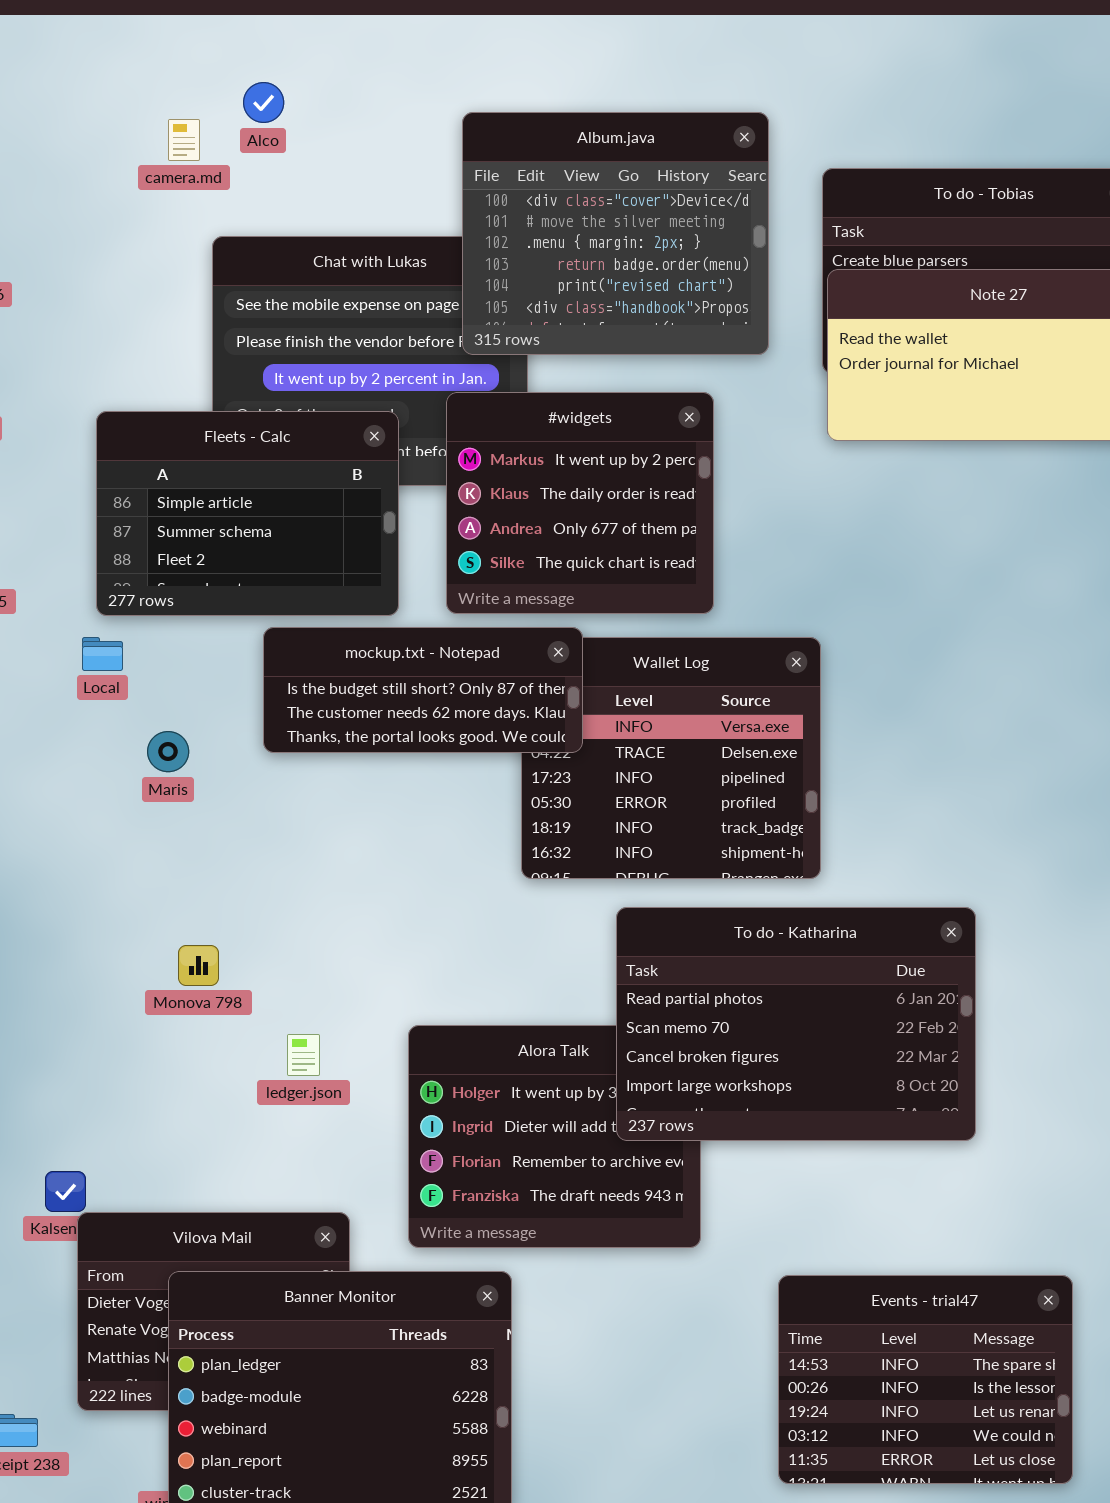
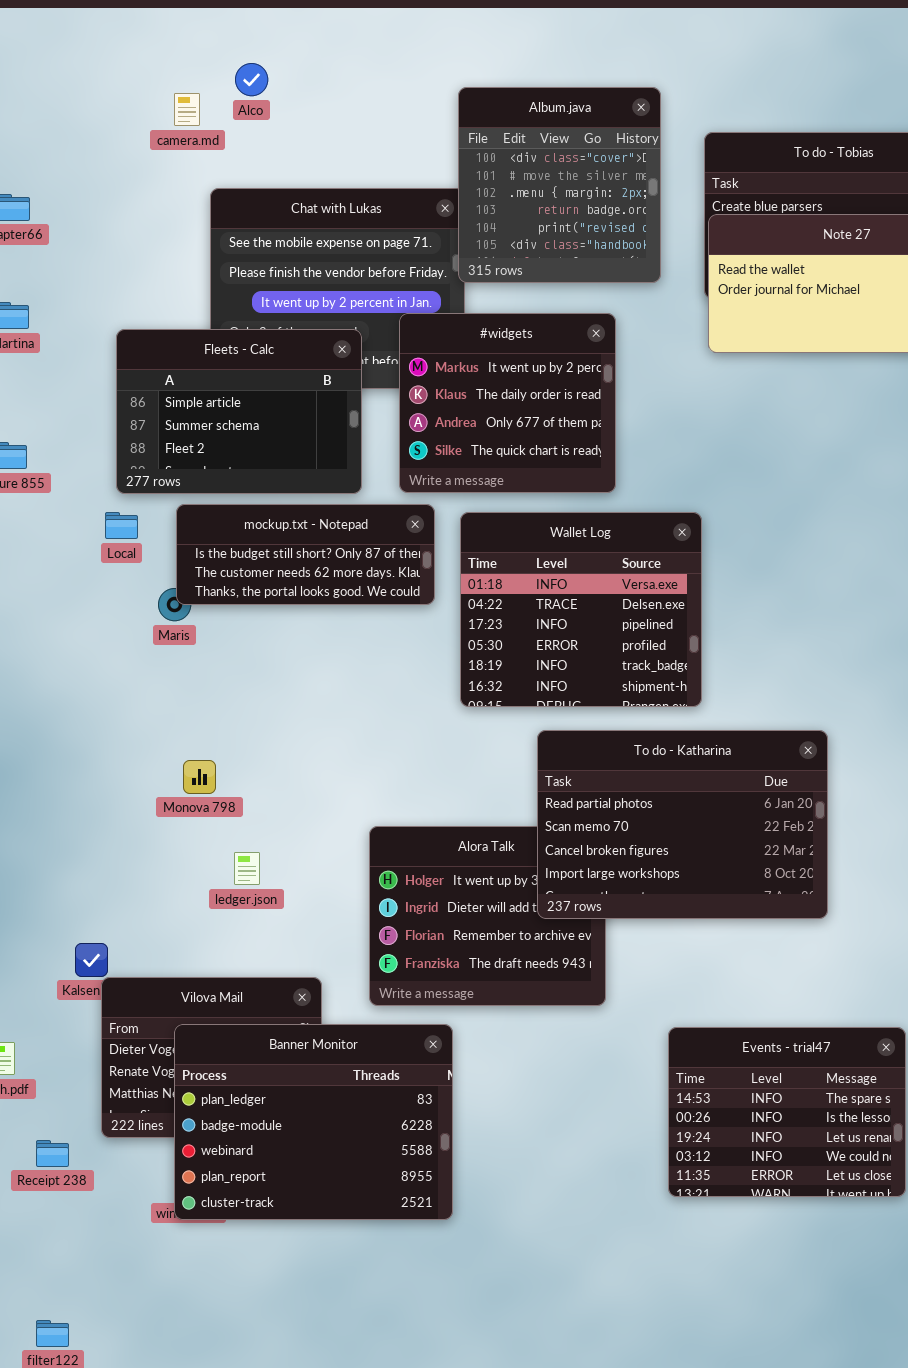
Album.java: [462,112,769,355] -> [458,87,661,283], resized
mockup.txt - Notepad: [263,627,583,753] -> [176,504,435,605], moved
ledger.json: [287,1034,320,1076] -> [234,852,260,885], moved

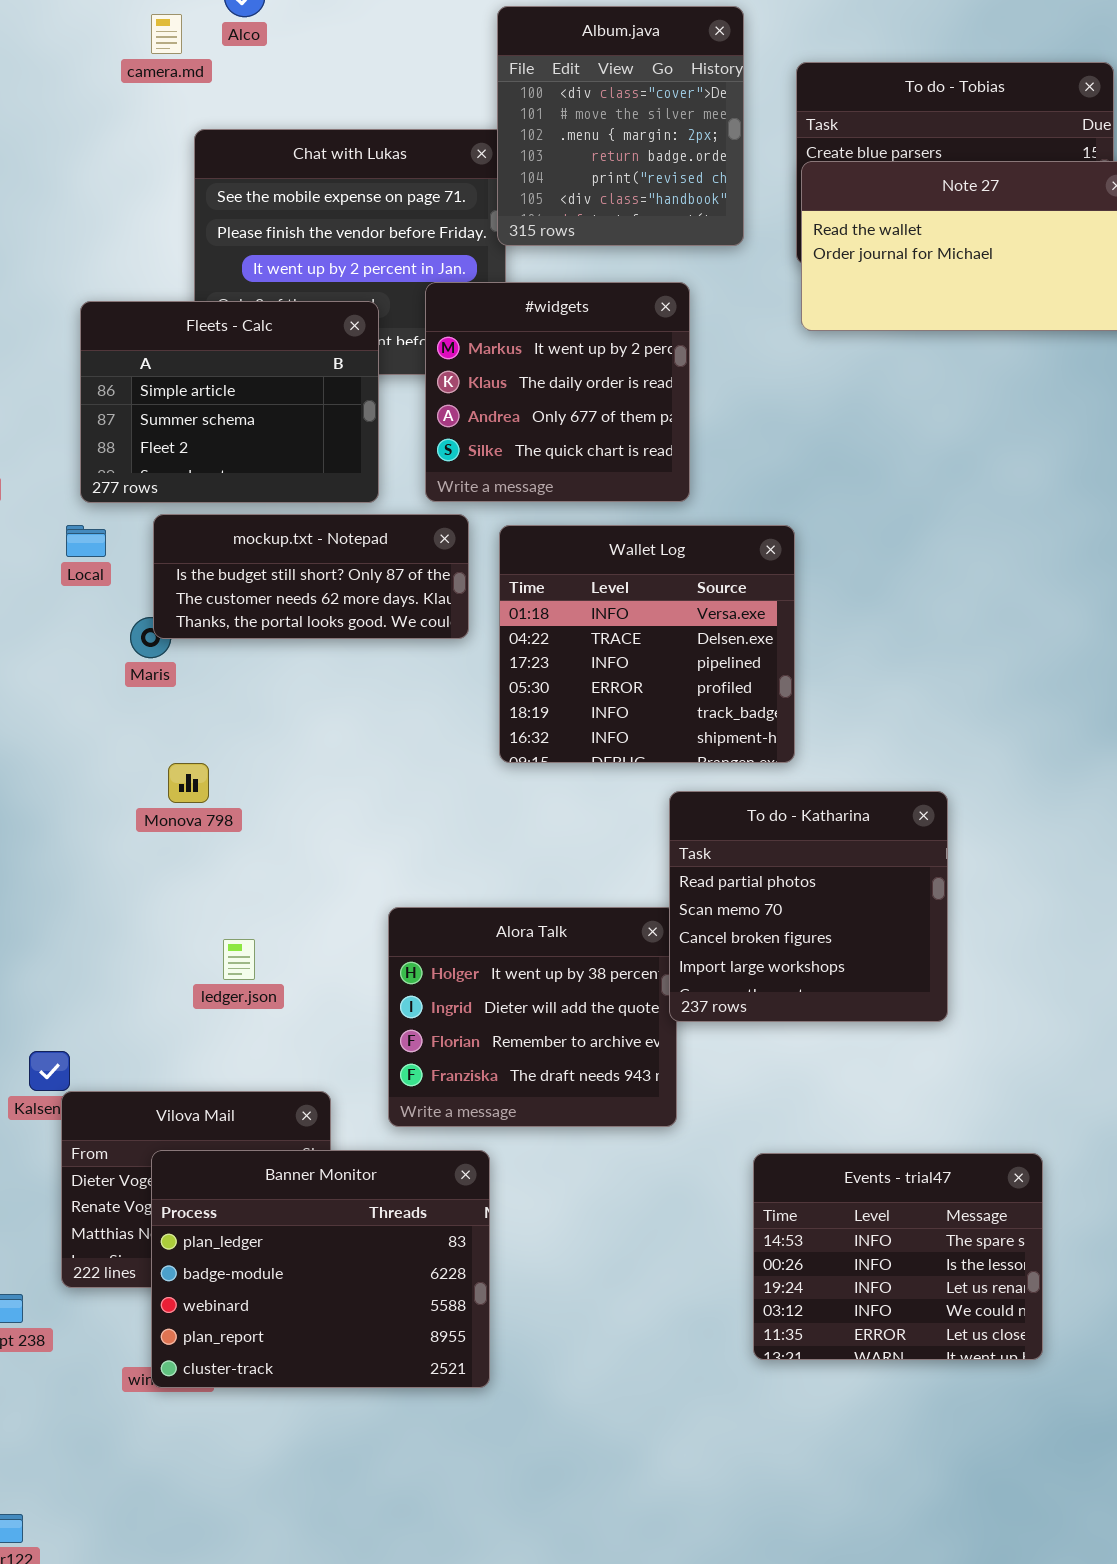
To do - Katharina: [537,730,828,919] -> [669,791,948,1022], resized
Monova 798: [183,760,216,794] -> [168,763,209,803], moved

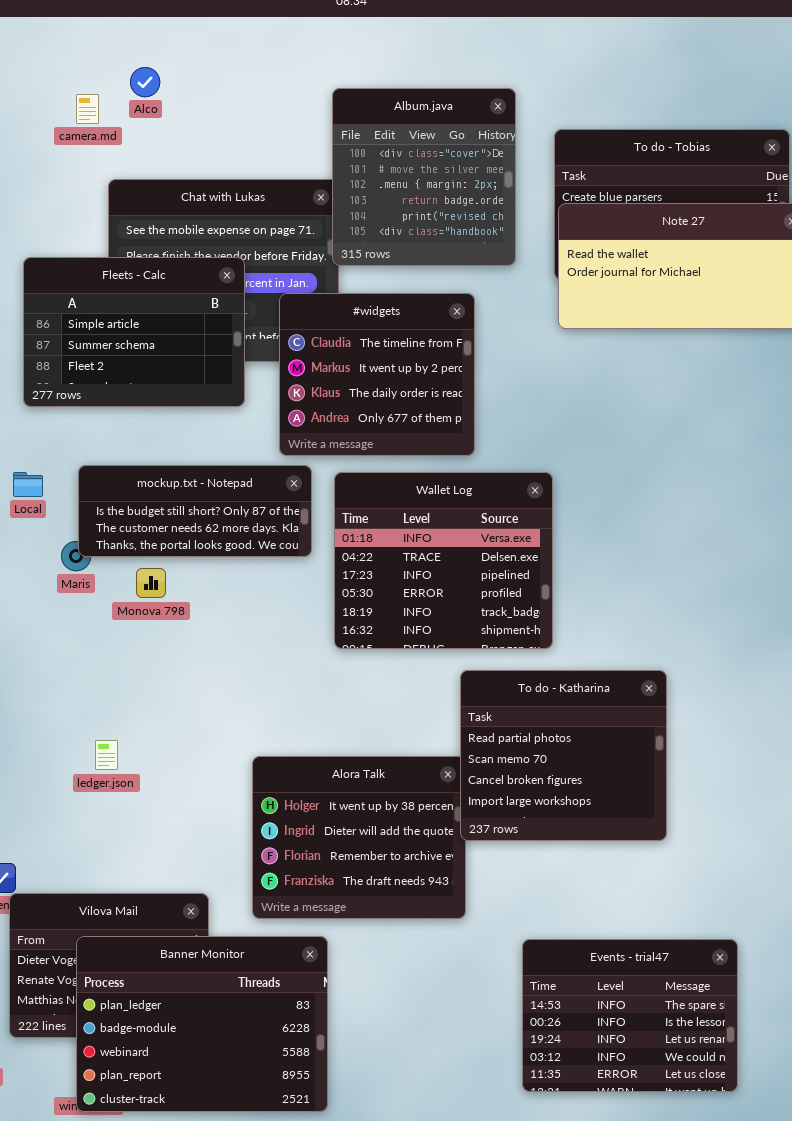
#widgets: [425,282,690,502] -> [279,293,475,456], scrolled up 1 row
Fleets - Calc: [80,301,379,503] -> [23,257,245,407], moved
Monova 798: [168,763,209,803] -> [136,568,166,598], moved
ledger.json: [223,939,255,980] -> [95,740,118,770], moved

